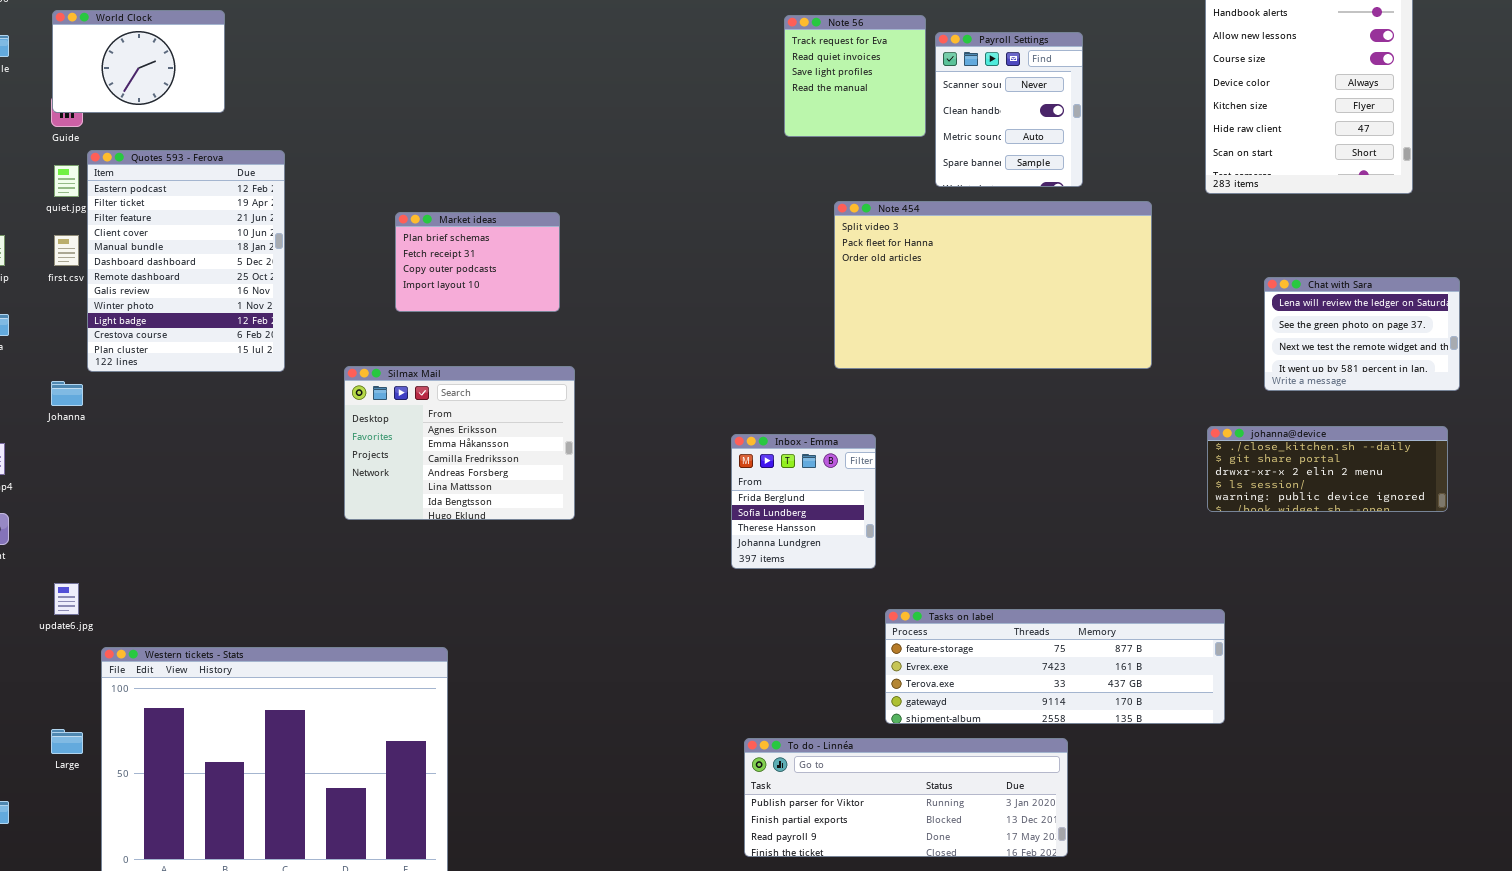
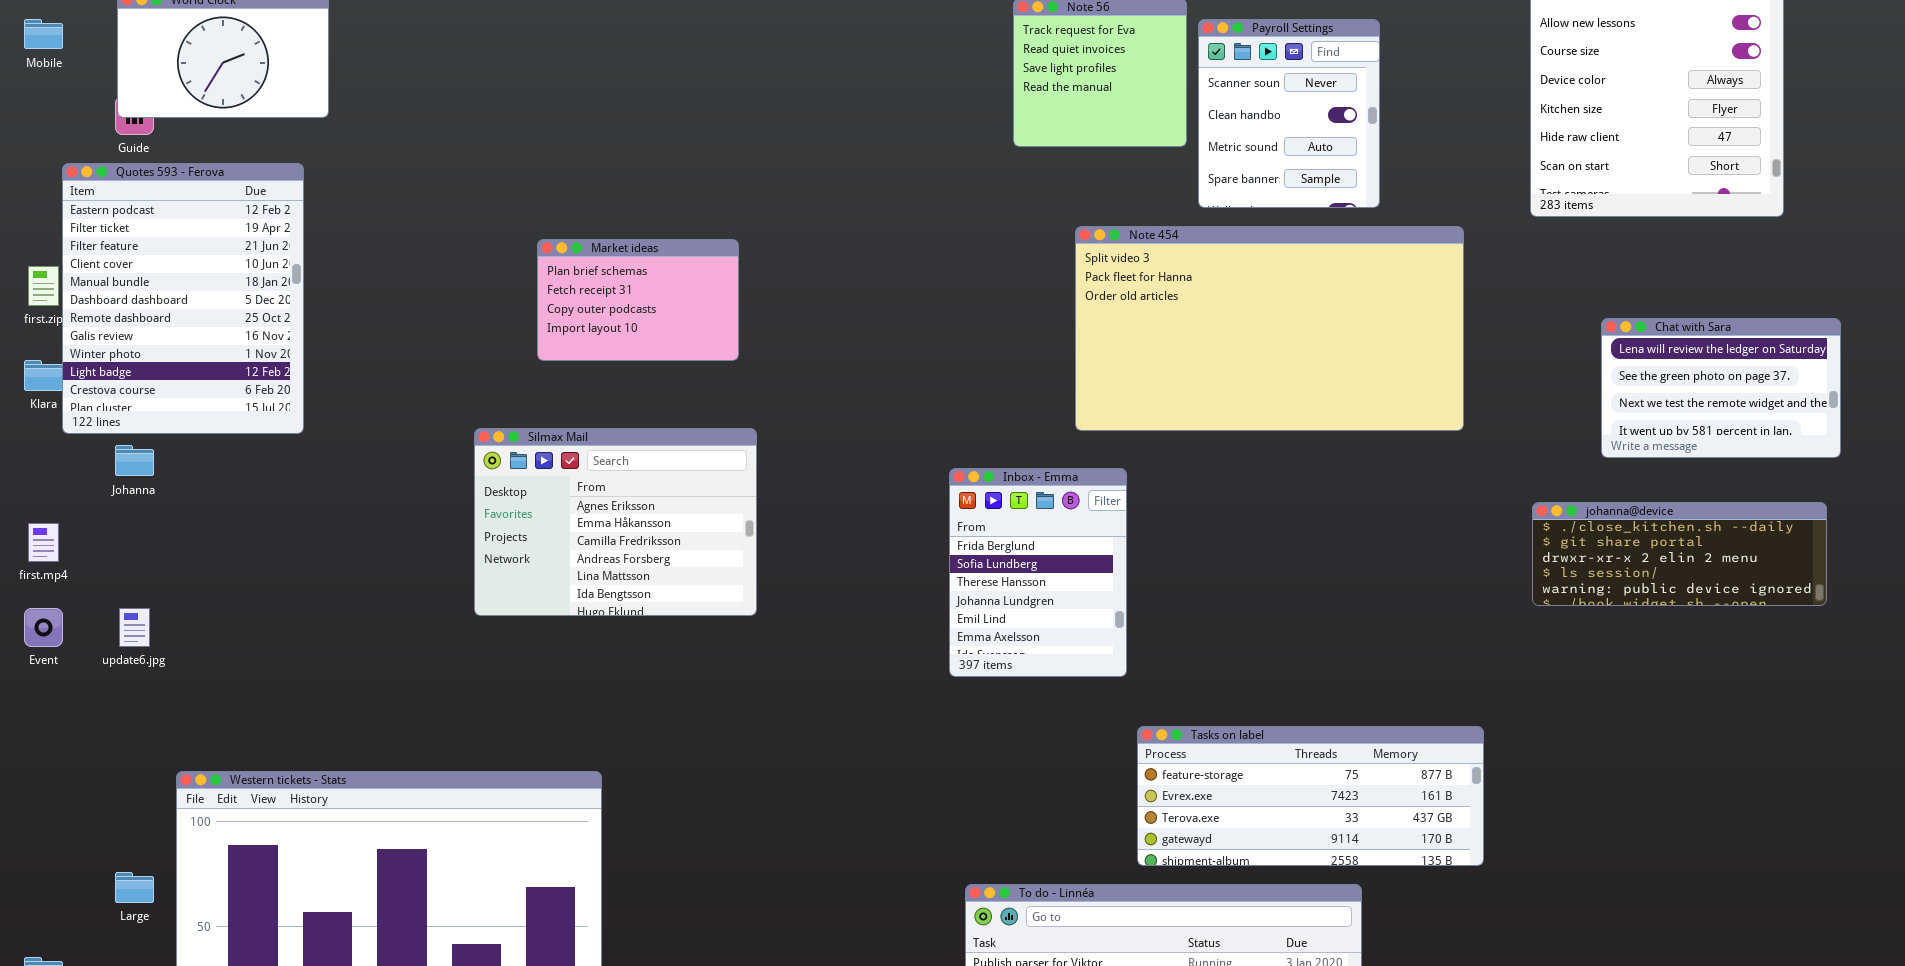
Quotes 593 - Ferova: [87,150,285,372] -> [62,163,304,434], moved
Inbox - Emma: [731,434,876,569] -> [949,468,1127,677], resized
update6.jpg: [54,583,79,615] -> [119,608,150,647], moved
Tasks on label: [885,609,1225,724] -> [1137,726,1484,866], resized

